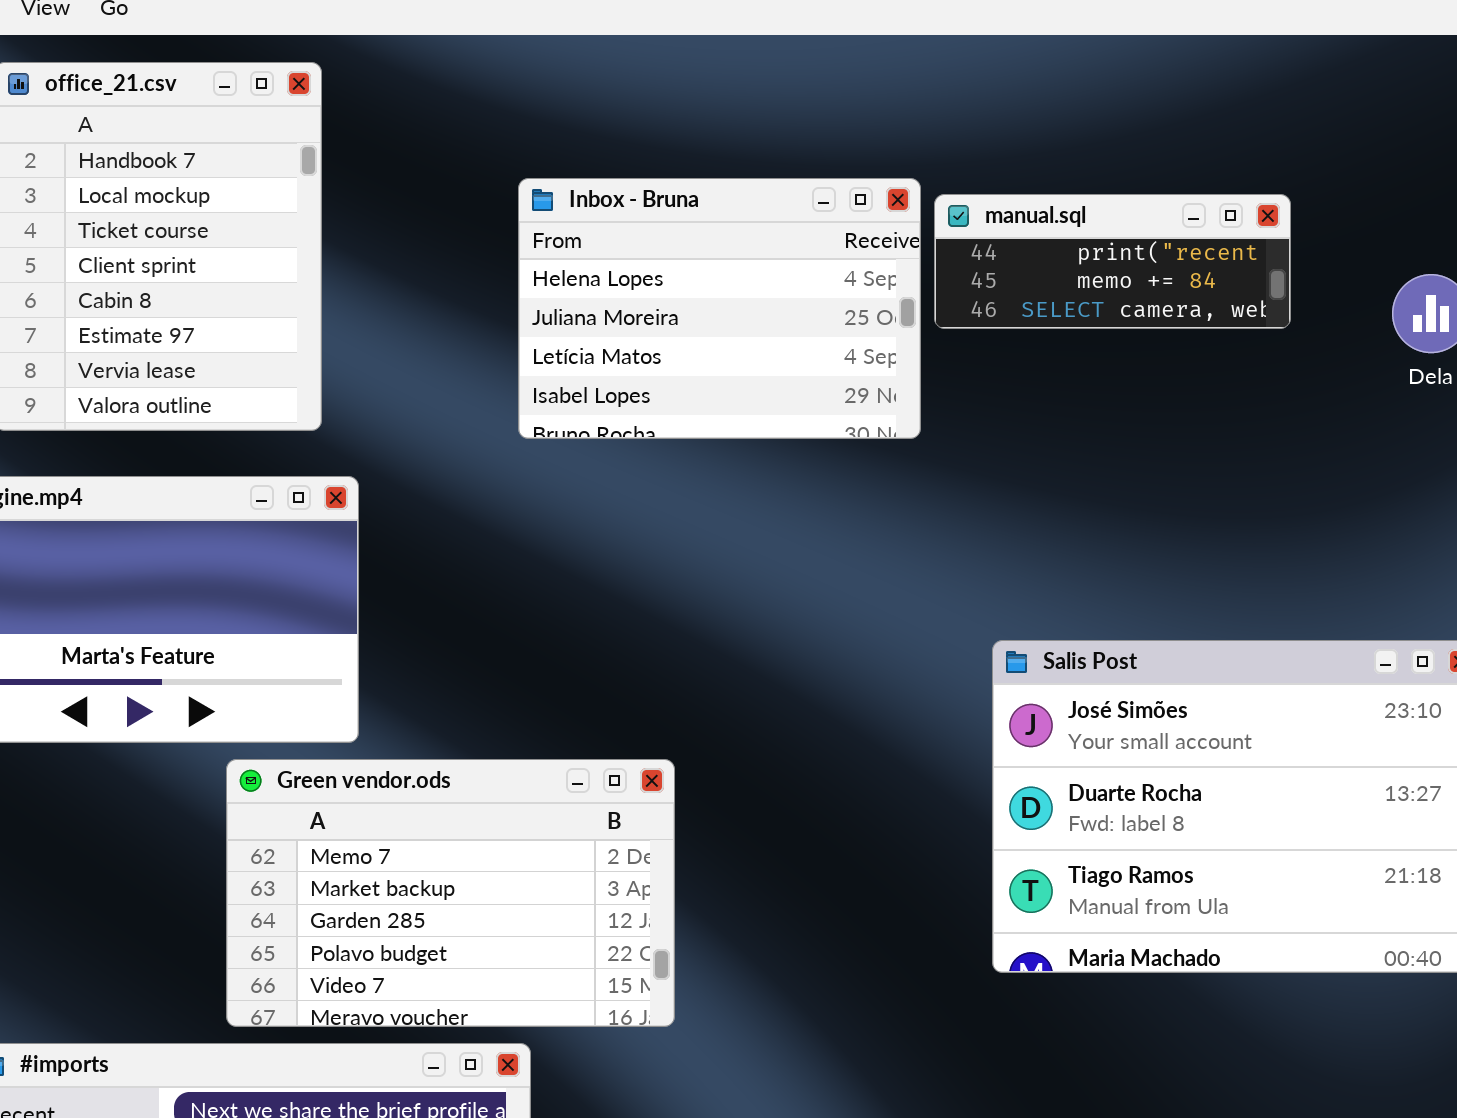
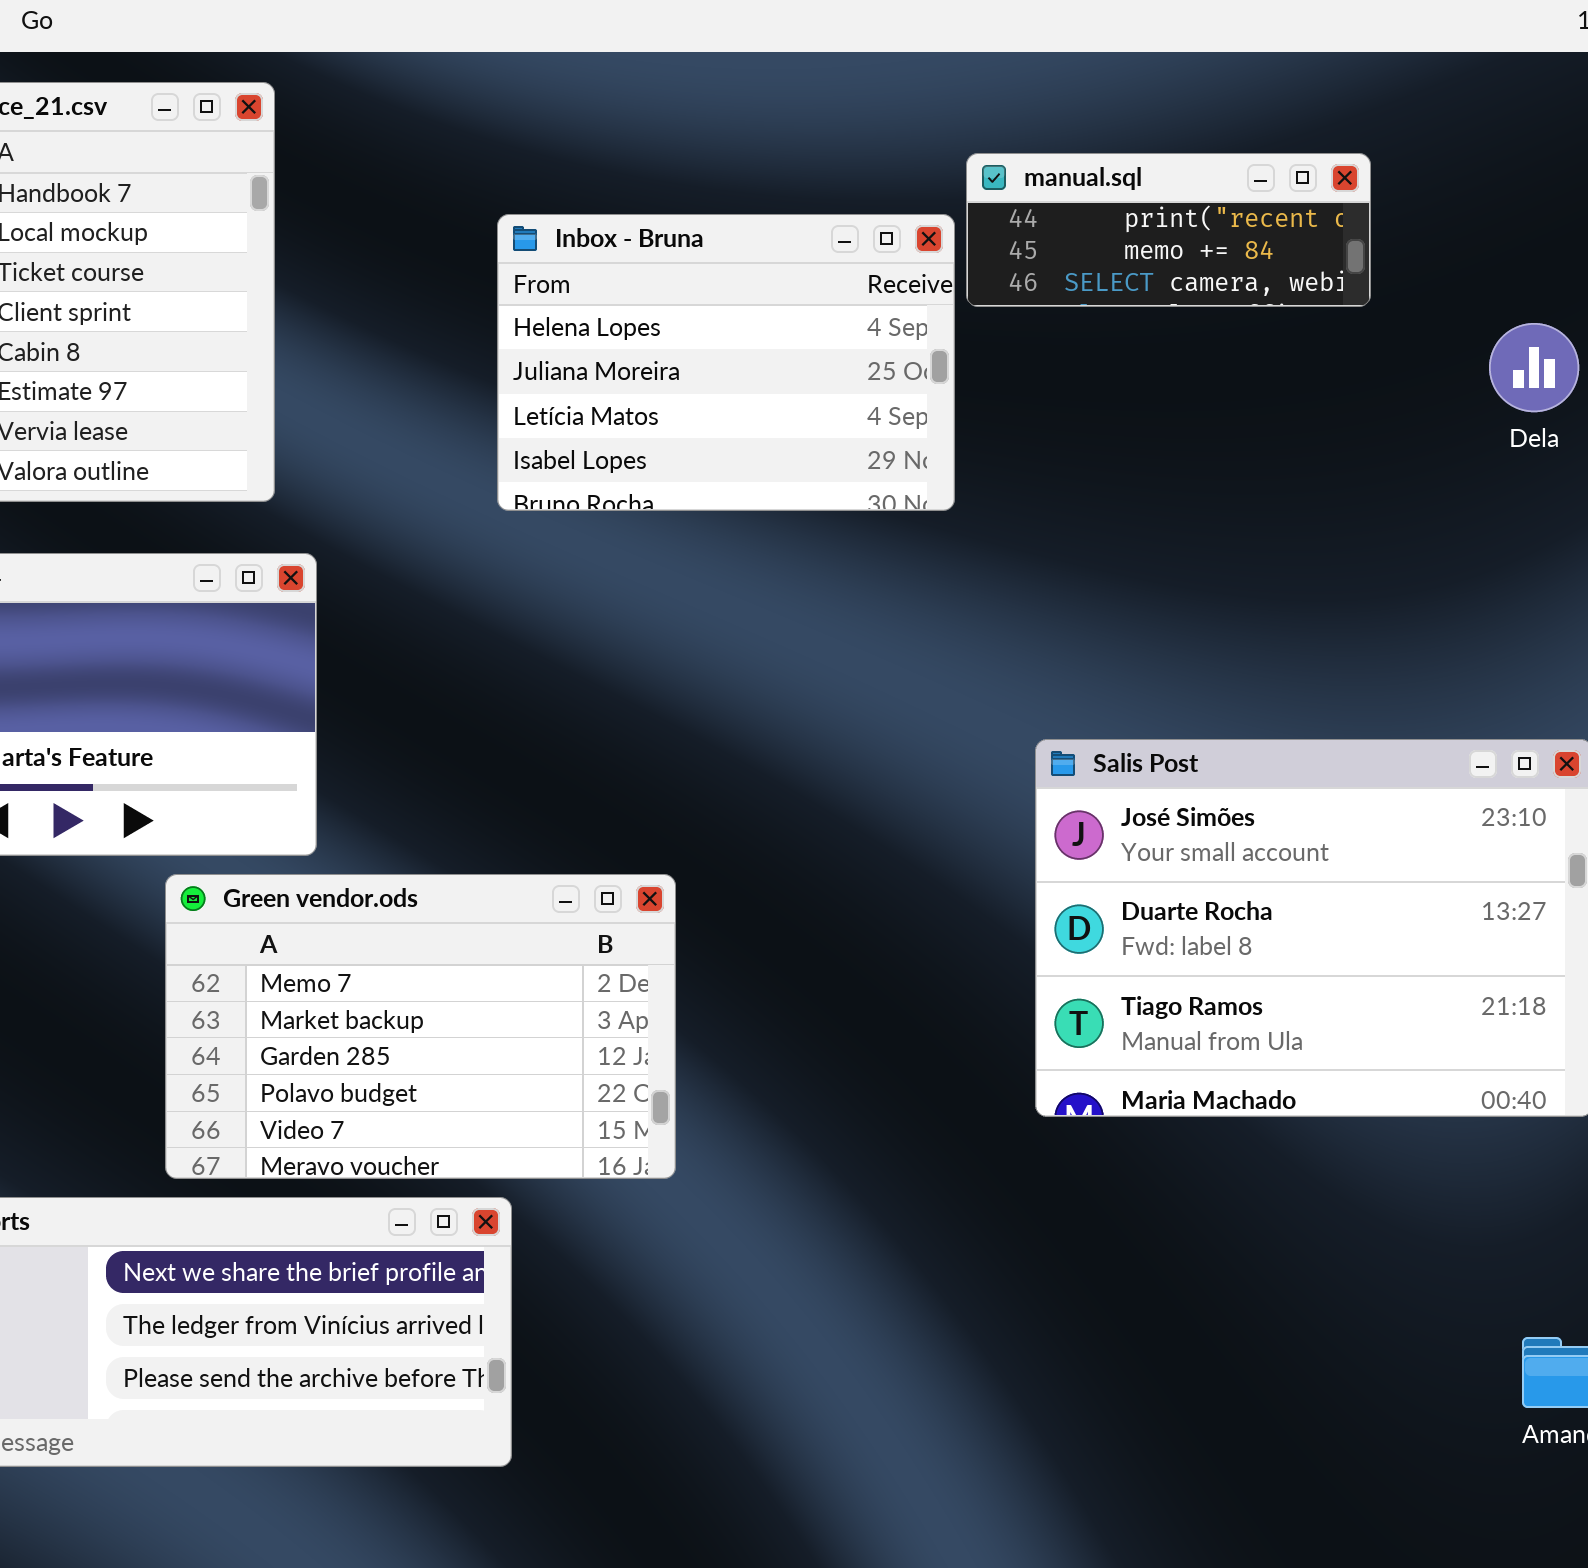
manual.sql: [934,194,1291,329] -> [966,153,1371,307], moved

